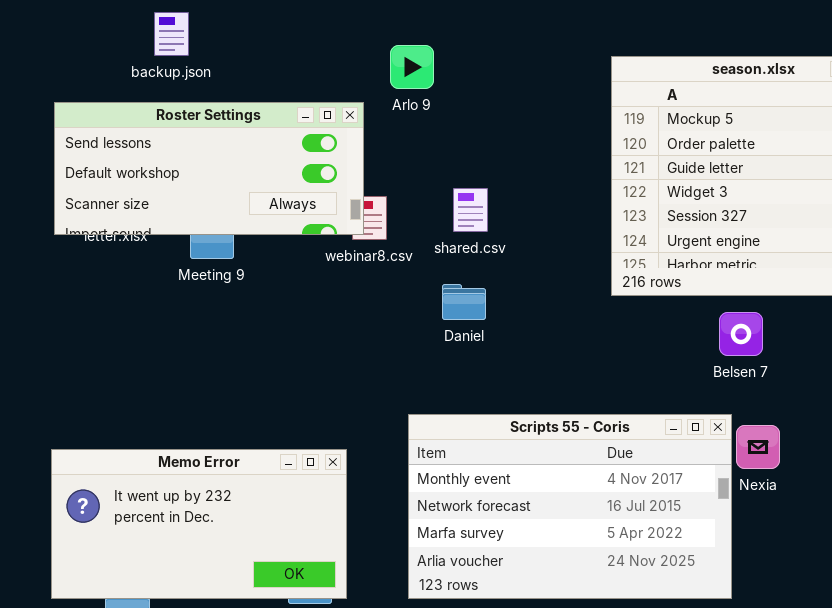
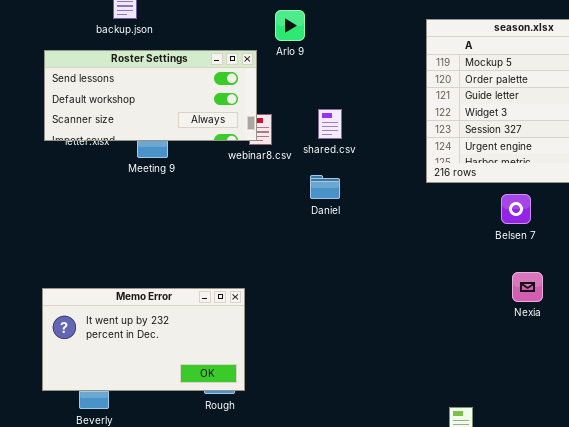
Scripts 55 - Coris: [408,414,732,599] -> none, closed

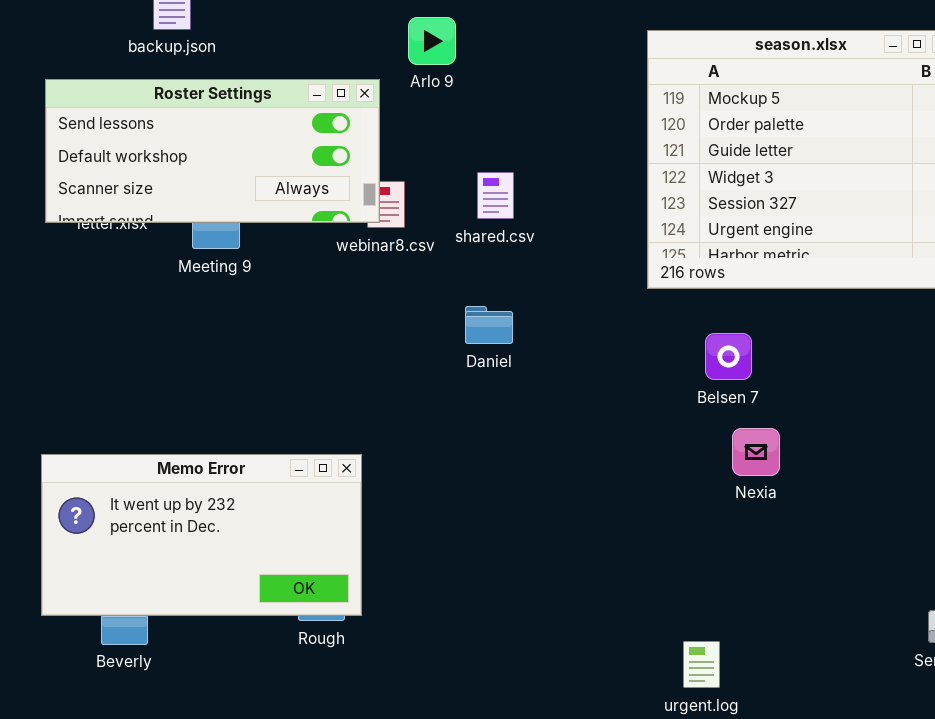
Daniel: [310,175,340,199] -> [465,306,513,344], moved
Belsen 7: [501,194,531,224] -> [705,333,752,380], moved
Nexia: [512,272,543,302] -> [732,428,780,476], moved

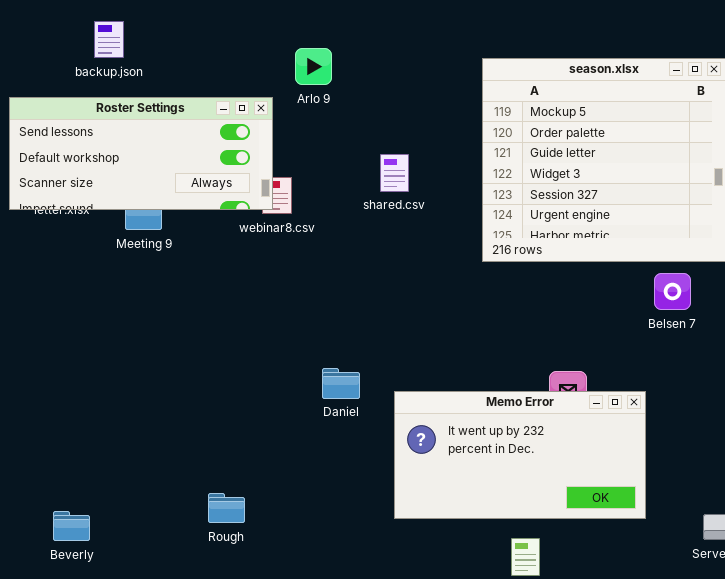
shared.csv: [477,172,514,219] -> [380,154,409,192], moved
Daniel: [465,306,513,344] -> [322,368,360,399], moved
Belsen 7: [705,333,752,380] -> [654,273,691,310], moved
Memo Error: [41,454,362,616] -> [394,391,646,519], moved

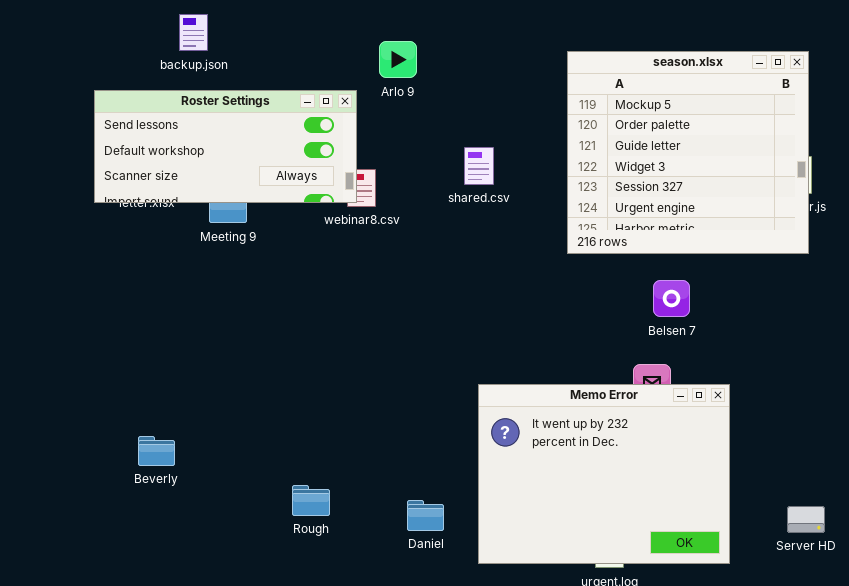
Belsen 7: [654,273,691,310] -> [653,280,690,317], moved
Daniel: [322,368,360,399] -> [407,500,444,531], moved
Memo Error: [394,391,646,519] -> [478,384,730,564], resized
Beverly: [53,511,90,541] -> [138,436,175,466], moved

